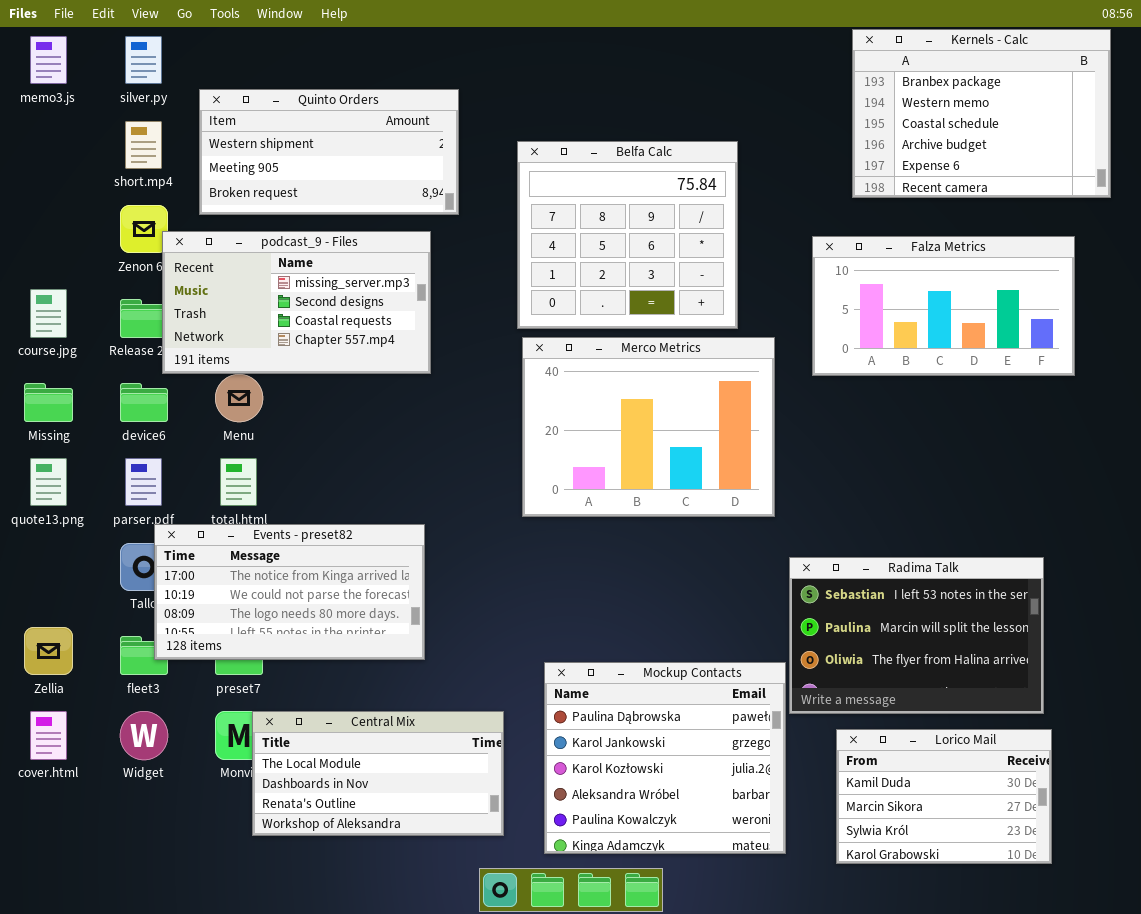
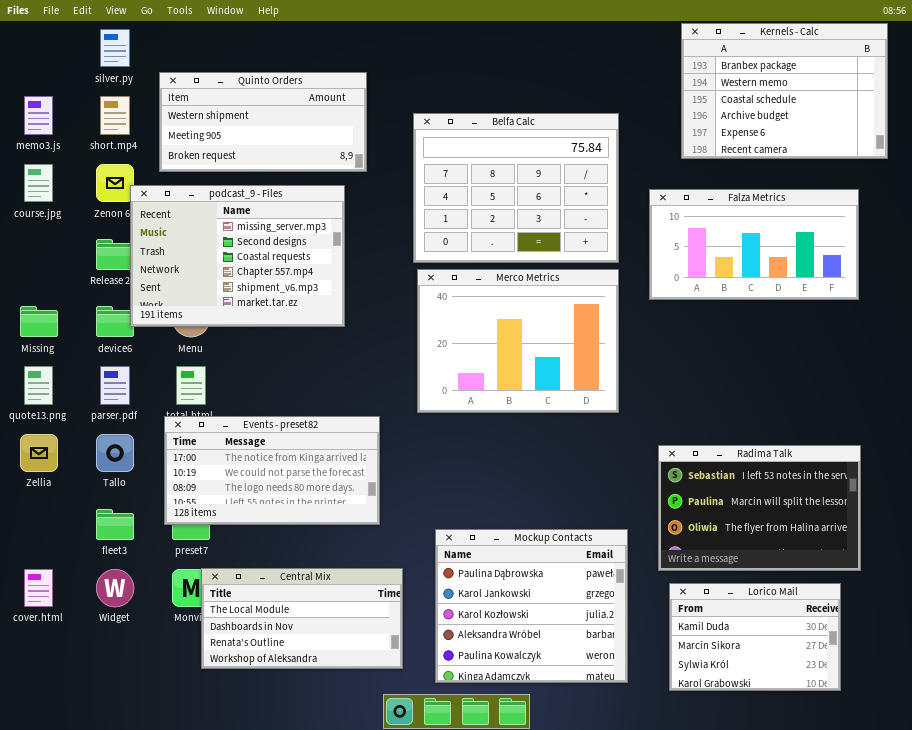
memo3.js: [30,36,67,84] -> [24,96,53,135], moved
Belfa Calc: [517,141,738,329] -> [413,113,619,263], resized
podcast_9 - Files: [162,231,431,374] -> [130,185,345,327], resized
course.jpg: [30,289,67,338] -> [24,164,53,202], moved
Events - preset82: [154,524,425,660] -> [164,416,380,525], moved
Radima Talk: [789,557,1044,714] -> [658,445,861,571], moved
Zellia: [24,627,73,675] -> [20,434,58,472], moved

